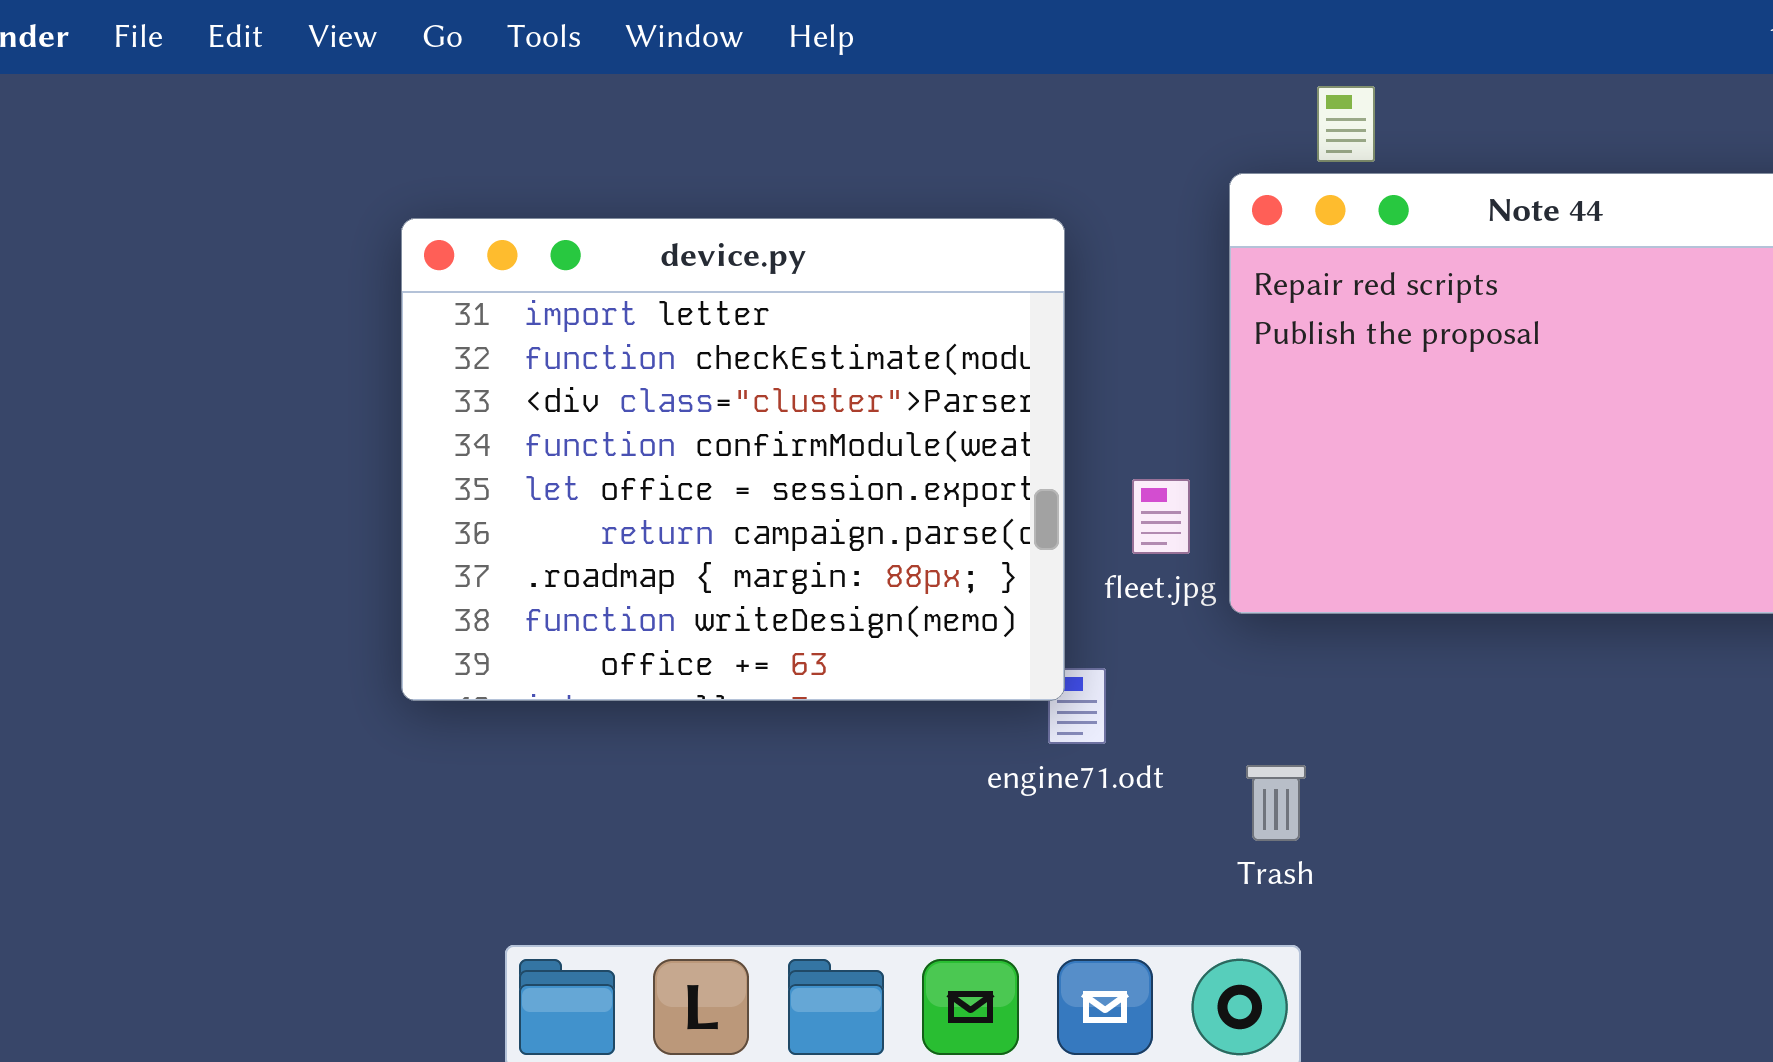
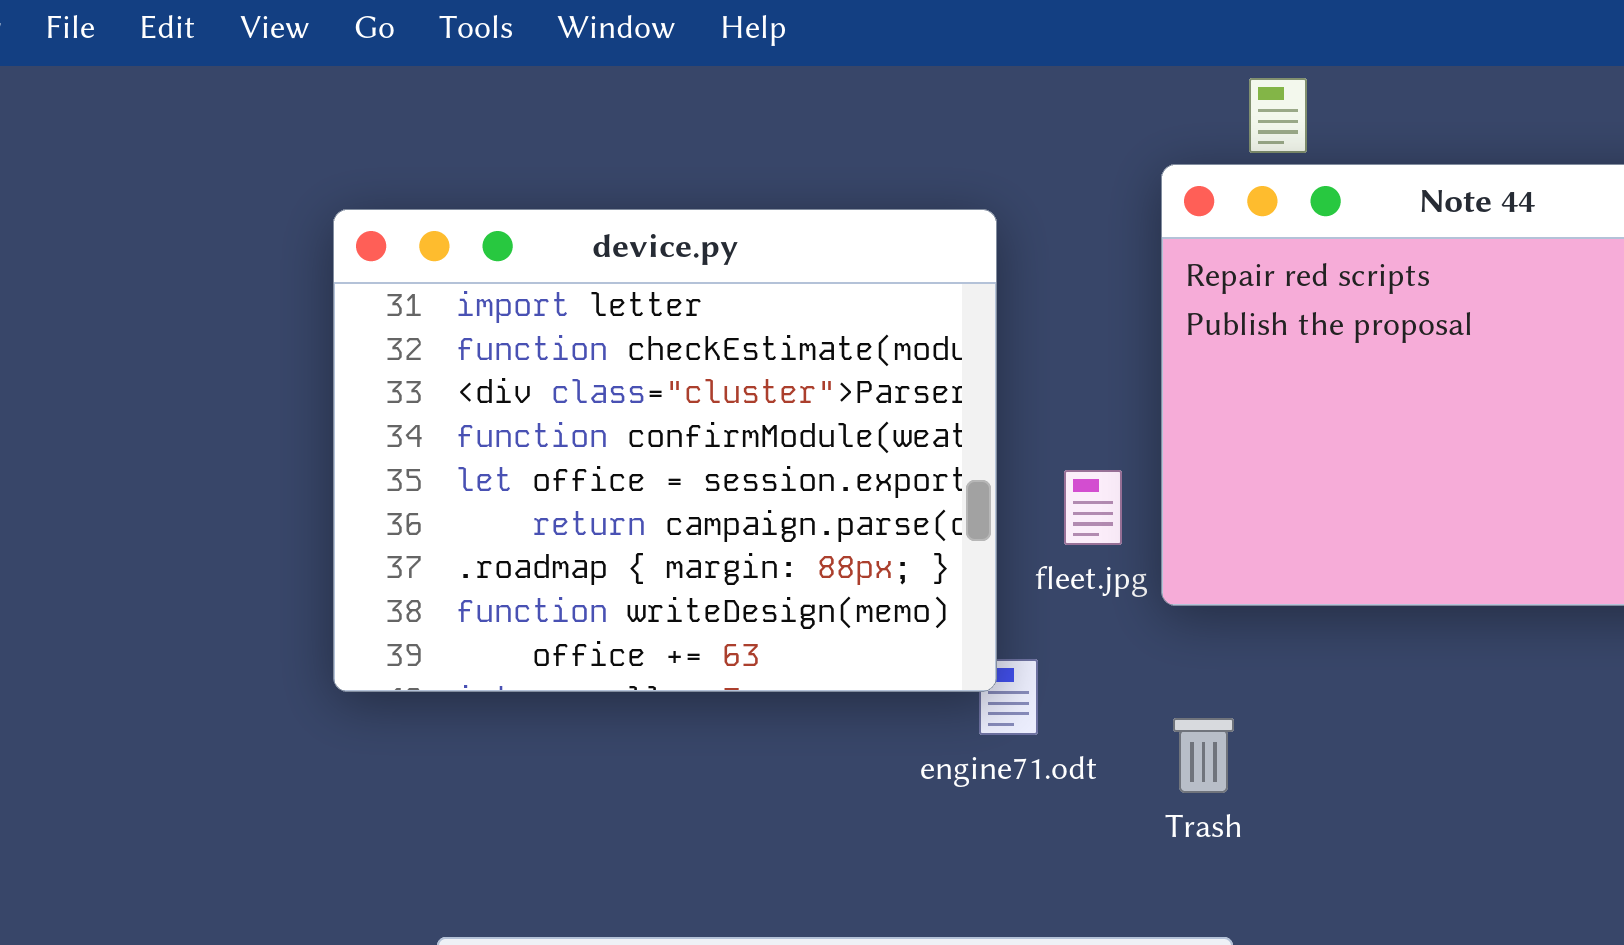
Trash: [1246,765,1306,841] -> [1173,718,1234,793], moved

